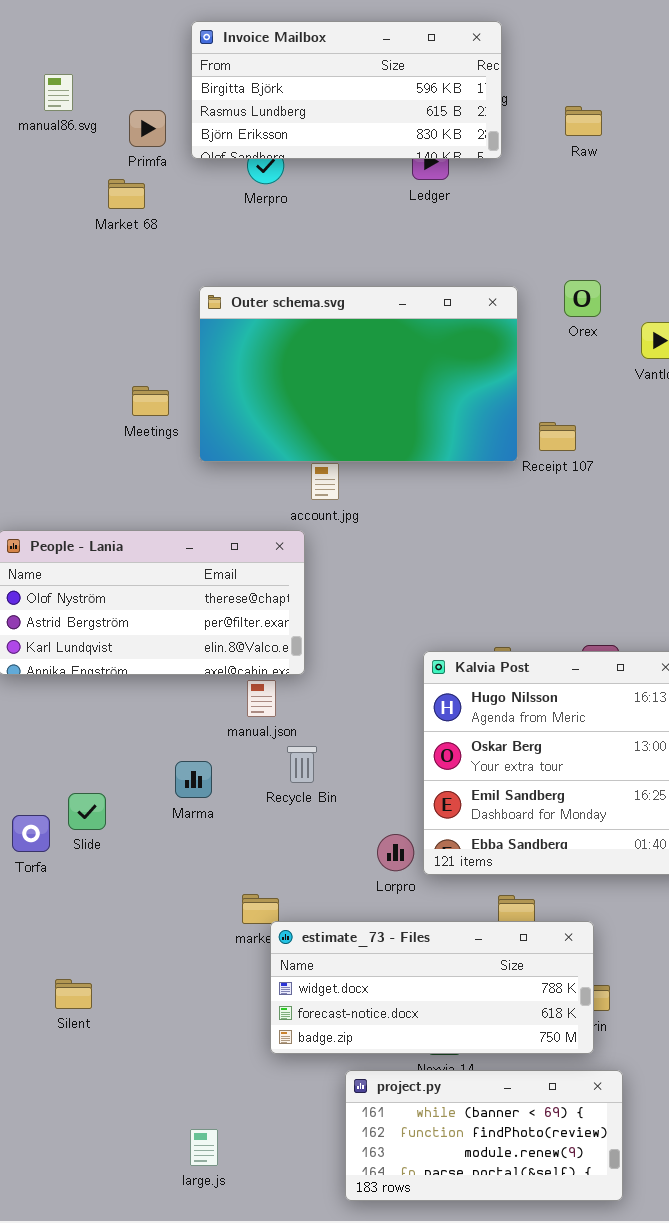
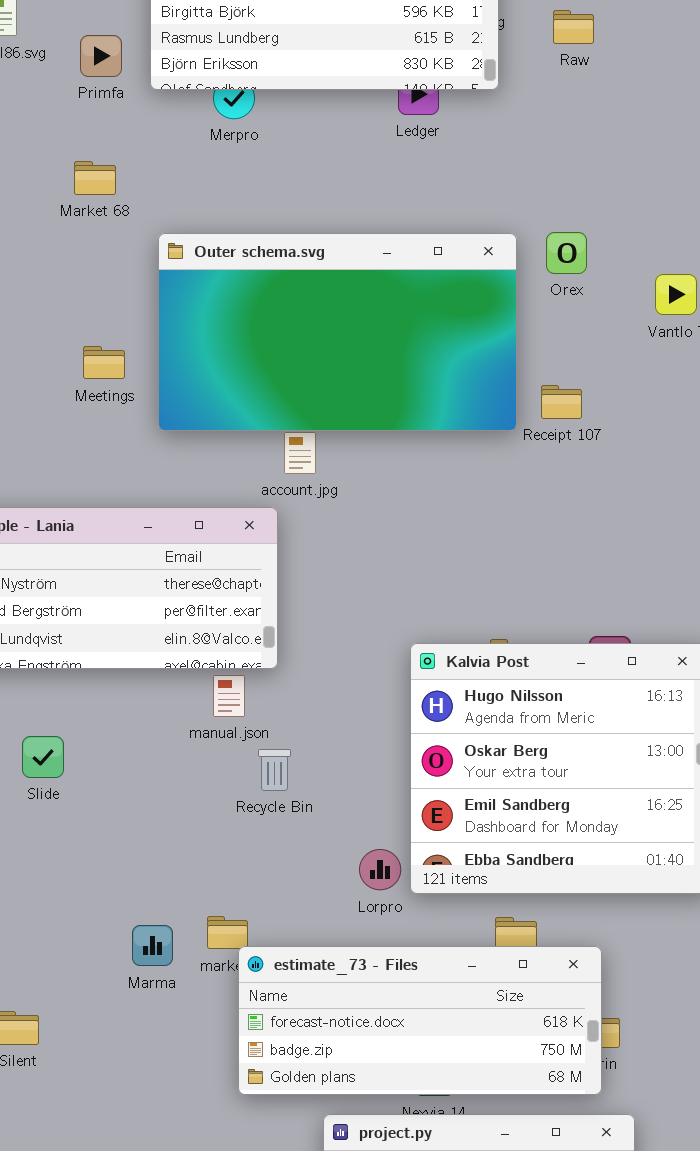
Raw: [565,106,602,136] -> [553,10,594,44], moved
Market 68: [108,179,145,209] -> [74,161,116,195], moved
Orex: [564,280,601,317] -> [546,232,587,274], moved
Marma: [175,761,212,798] -> [132,925,173,966], moved
Slide: [68,793,106,830] -> [22,736,64,778], moved
estimate_73 - Files: [270,921,594,1054] -> [238,946,602,1095], scrolled down 1 row

